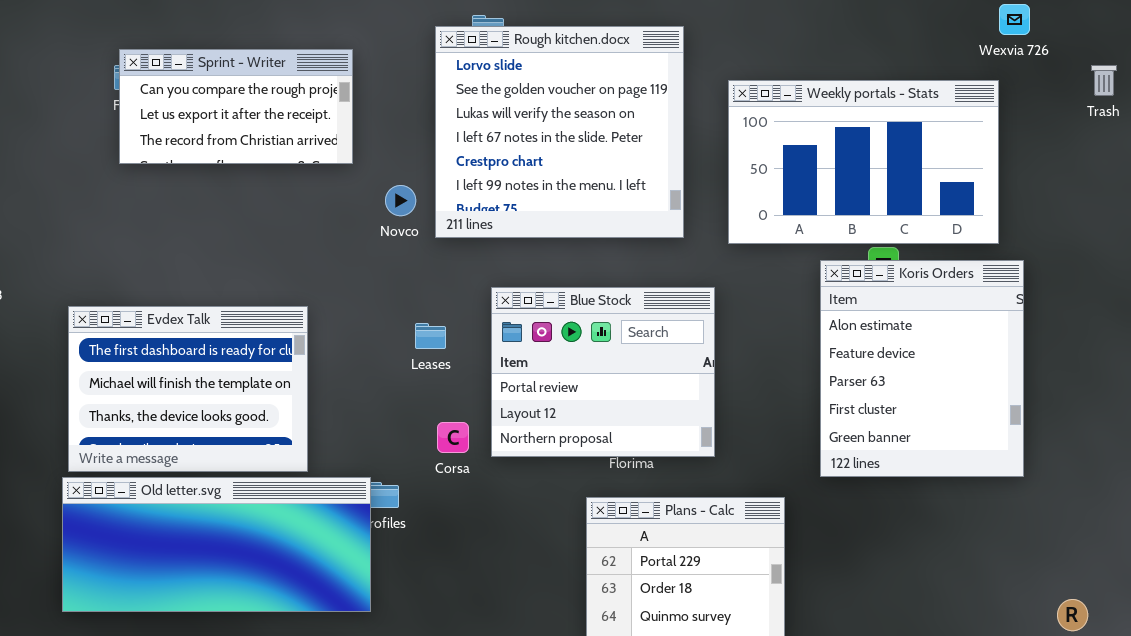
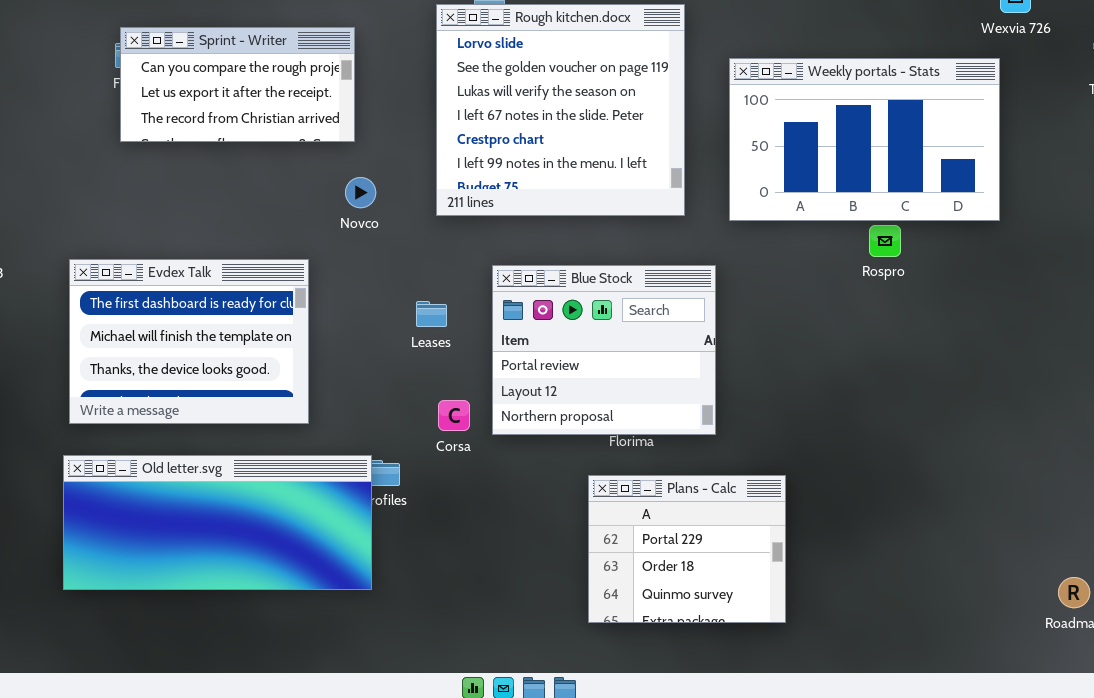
Novco: [385,185,416,216] -> [345,177,376,208], moved
Koris Orders: [820,260,1024,477] -> none, closed
Evdex Talk: [68,306,308,472] -> [69,259,309,424], moved

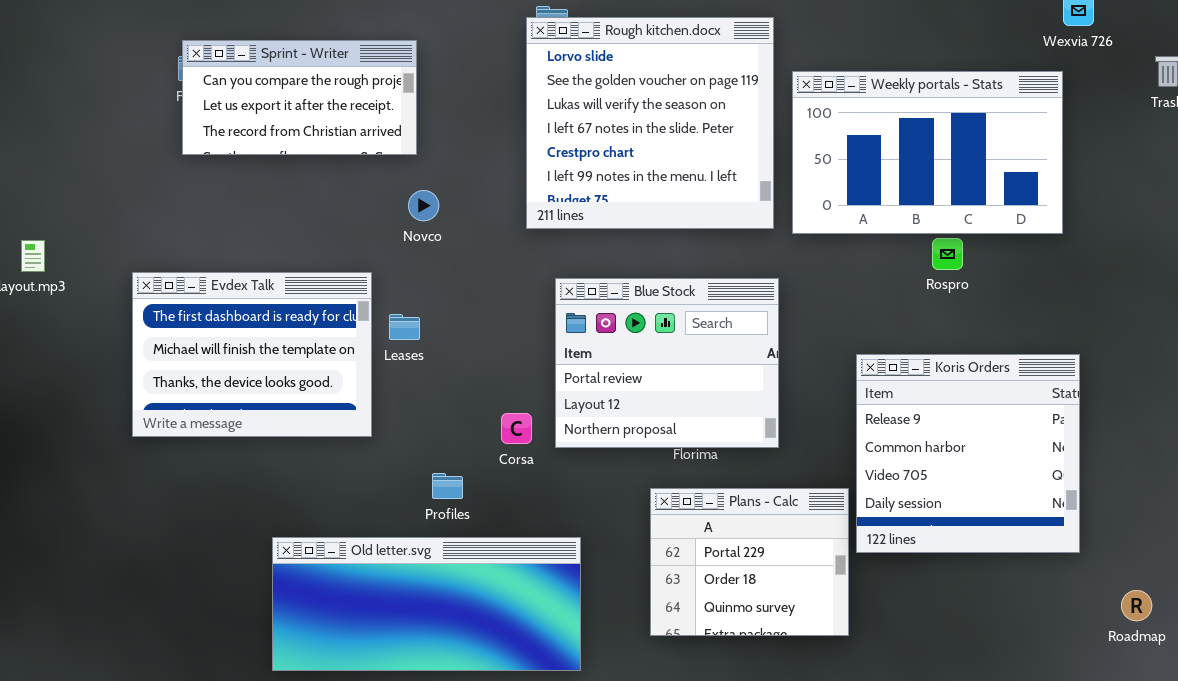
Rough kitchen.docx: [436,4,685,216] -> [526,17,774,229], moved
Leases: [416,301,447,327] -> [389,314,420,340], moved
Koris Orders: none -> [856,354,1080,553], opened
Old letter.svg: [63,455,372,590] -> [272,537,581,671], moved

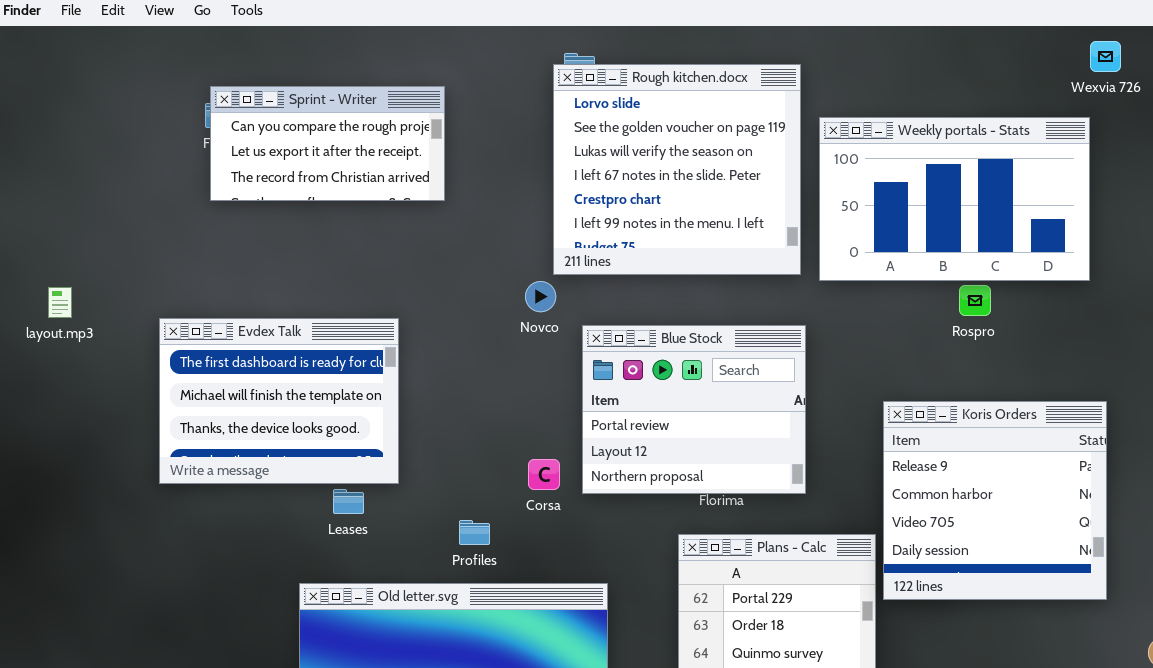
Novco: [408,190,439,221] -> [525,281,556,312], moved
Leases: [389,314,420,340] -> [333,489,364,514], moved

